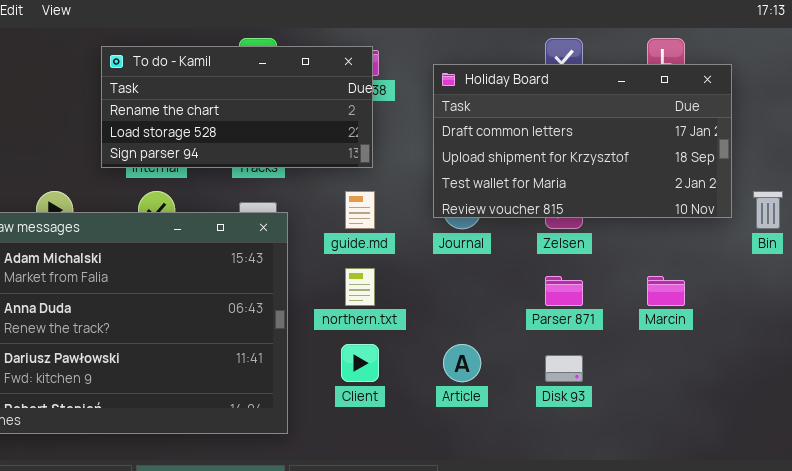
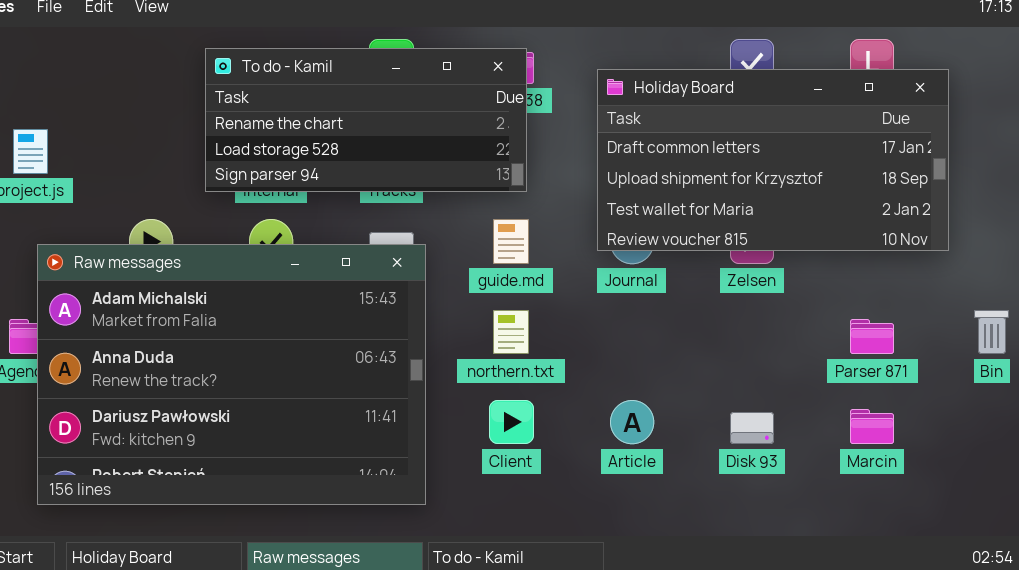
Bin: [753,191,783,229] -> [974,310,1009,354], moved
Parser 871: [545,276,583,306] -> [850,319,894,354], moved
Marcin: [647,276,685,306] -> [850,409,894,444], moved

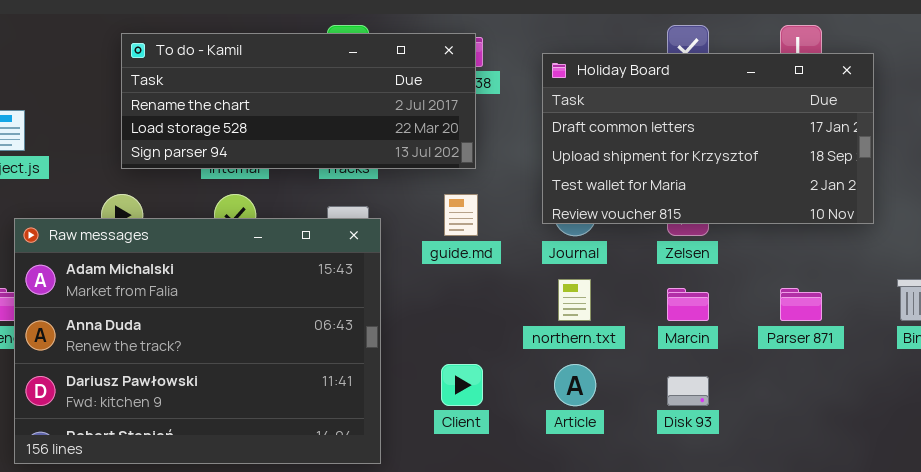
To do - Kamil: [205,48,527,192] -> [121,33,476,169], resized
northern.txt: [493,310,529,354] -> [558,279,591,321], moved
Marcin: [850,409,894,444] -> [667,288,709,321], moved

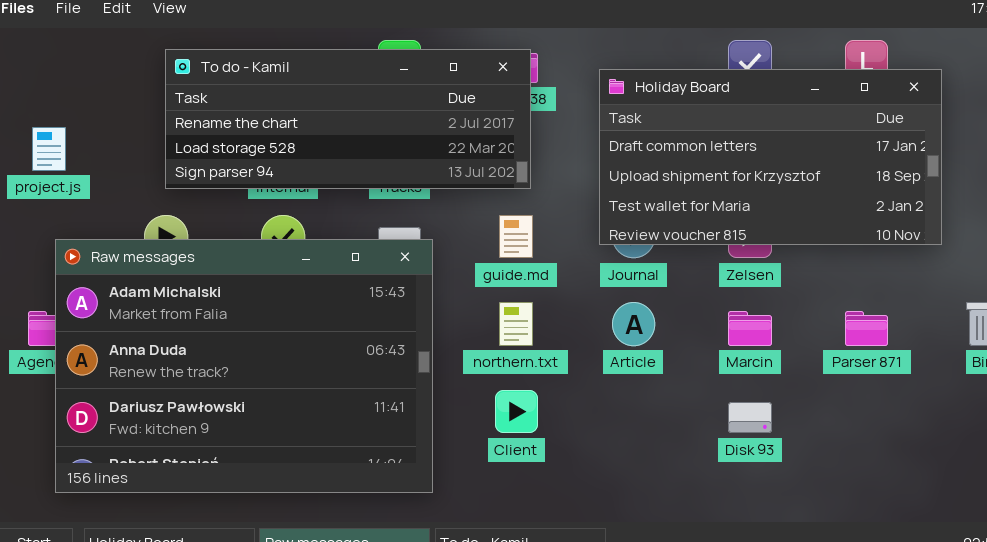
northern.txt: [558,279,591,321] -> [499,302,533,346], moved
Article: [554,364,596,406] -> [612,302,655,346], moved

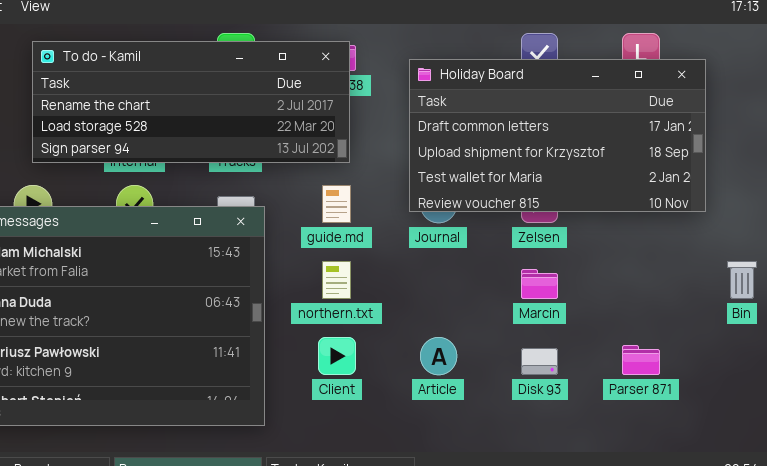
Article: [612,302,655,346] -> [420,337,457,375], moved
Parser 871: [845,311,888,346] -> [622,345,660,375], moved

